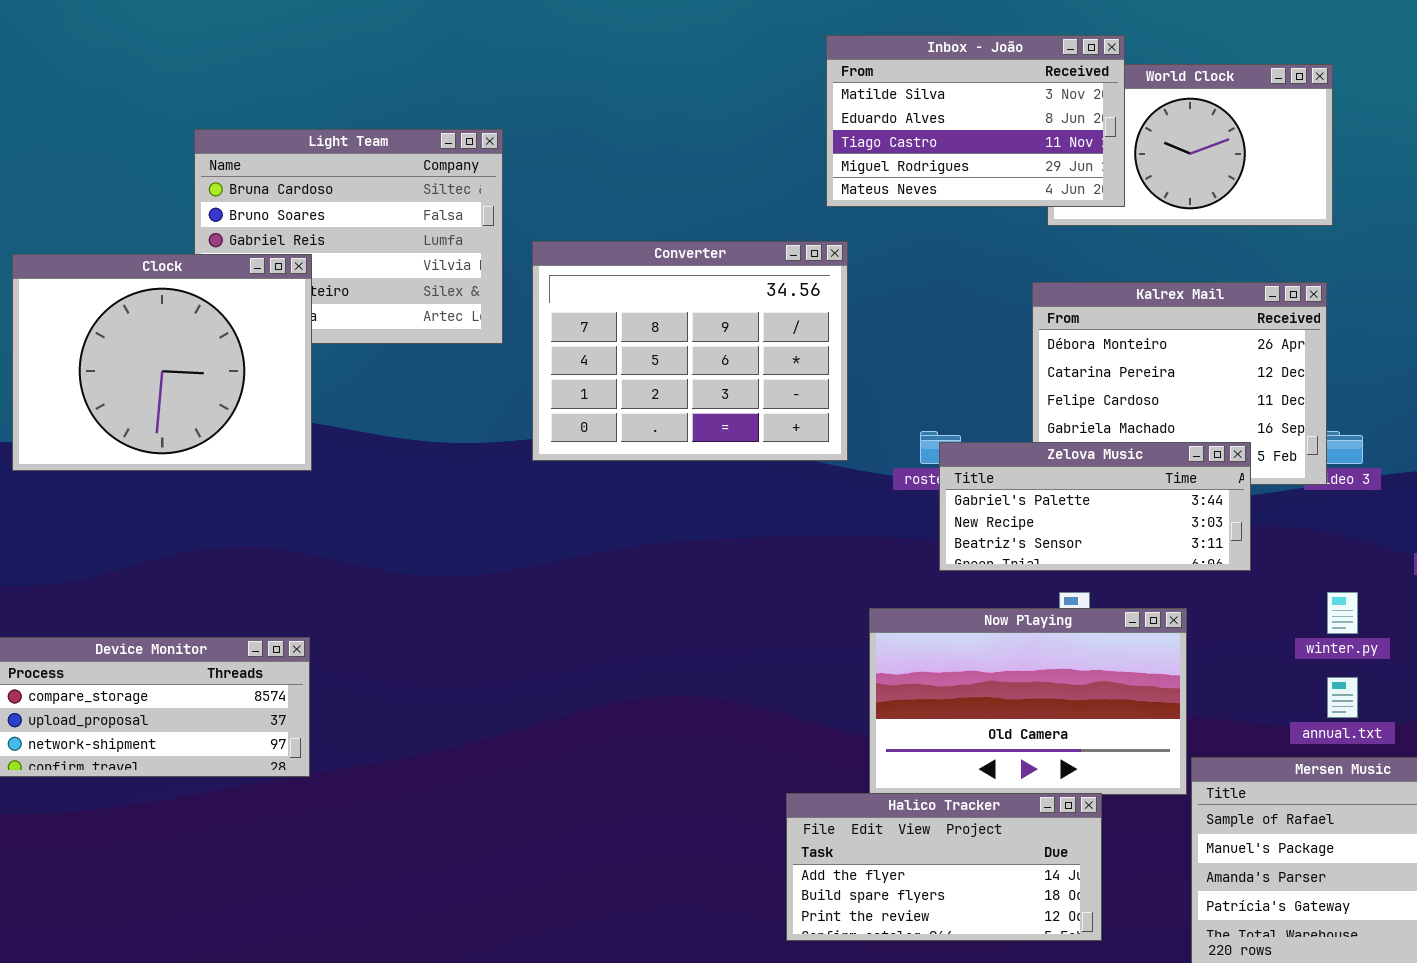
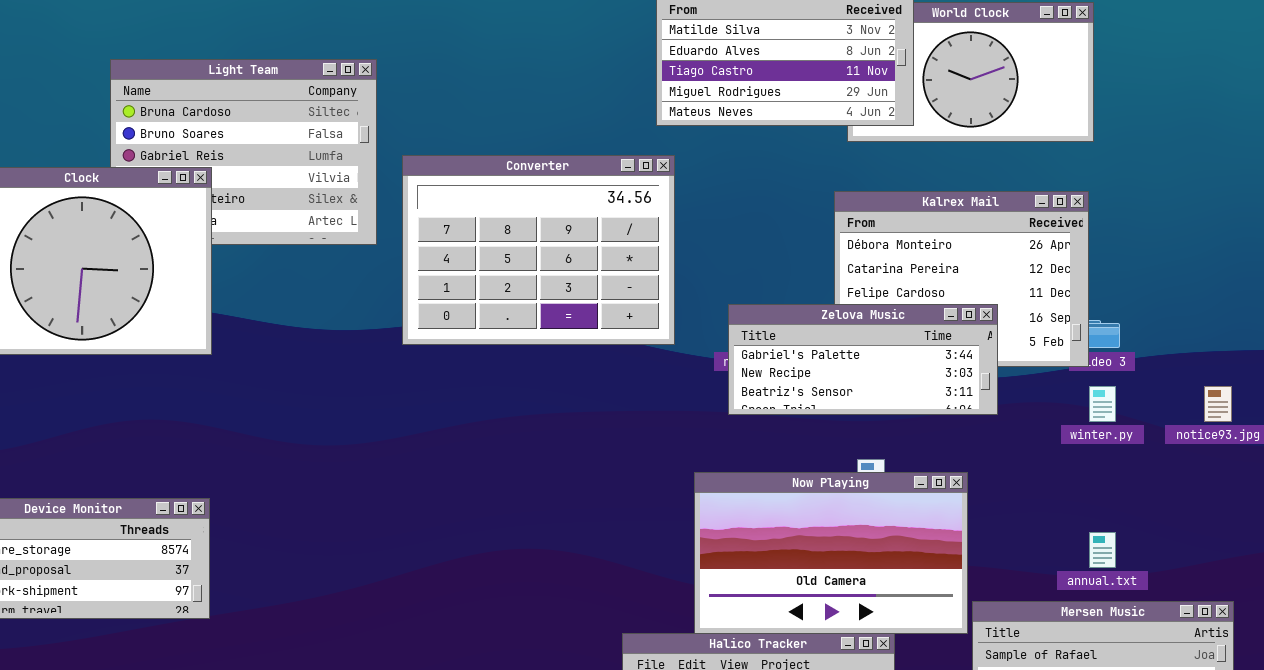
Zelova Music: [939,442,1251,571] -> [728,304,998,415], moved
winter.py: [1327,592,1358,634] -> [1089,386,1116,422], moved

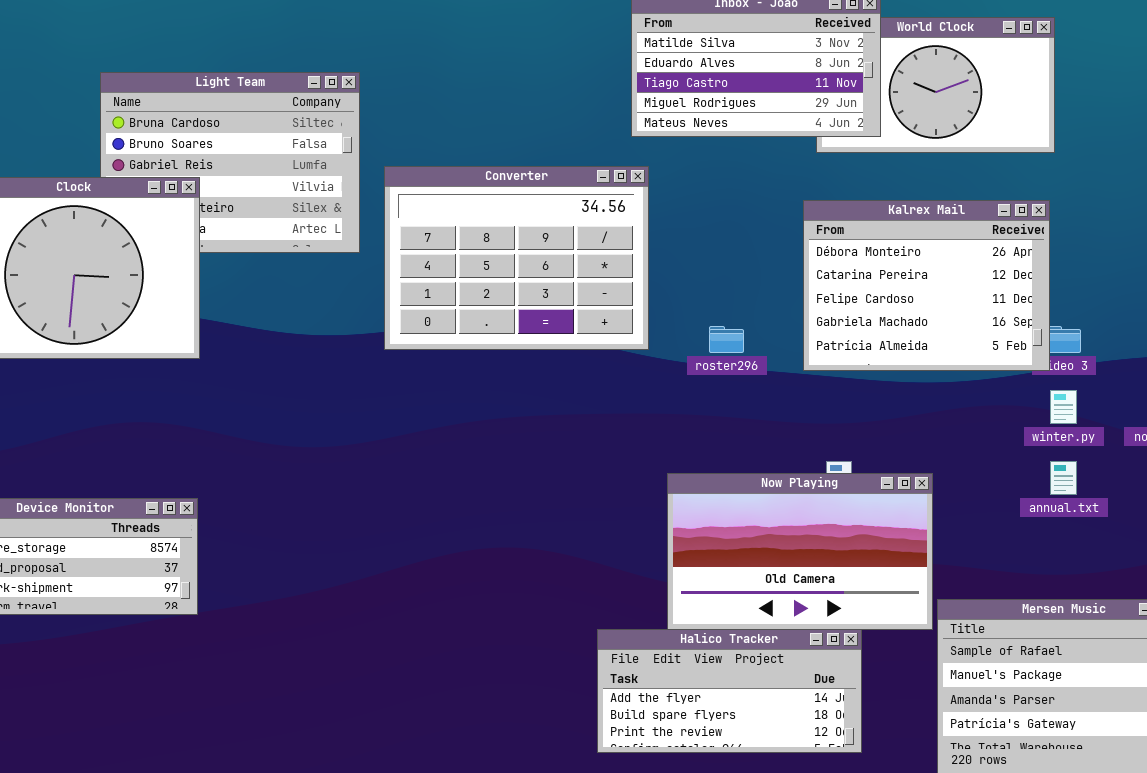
Zelova Music: [728,304,998,415] -> none, closed
annual.txt: [1089,532,1116,568] -> [1050,461,1077,495], moved

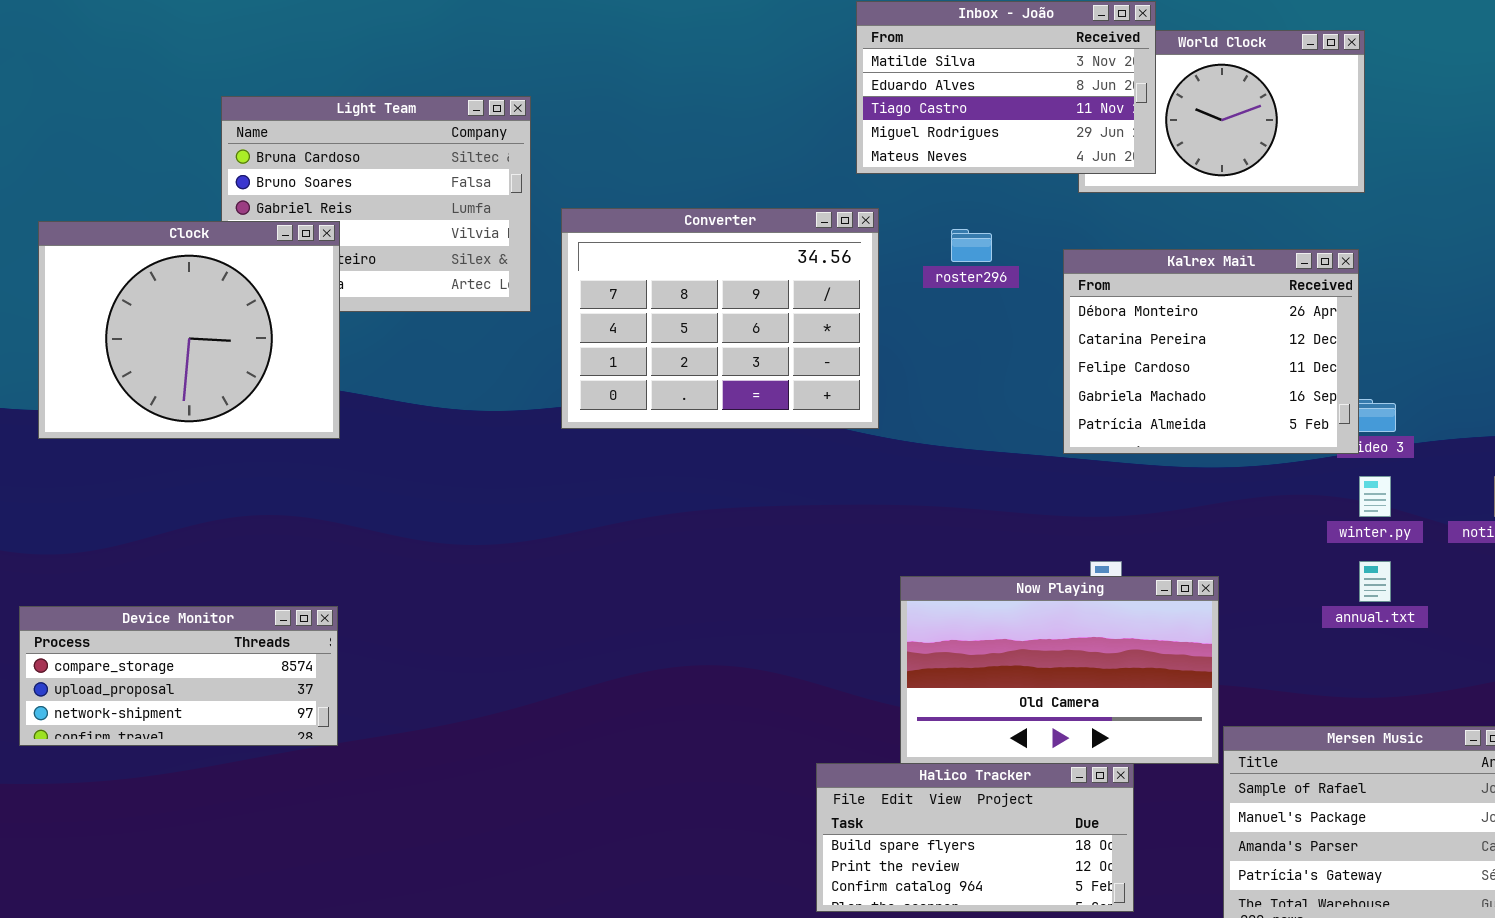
roster296: [709,326,744,353] -> [951,229,992,262], moved
Halico Tracker: [597,629,862,753] -> [816,763,1134,912], scrolled down 1 row

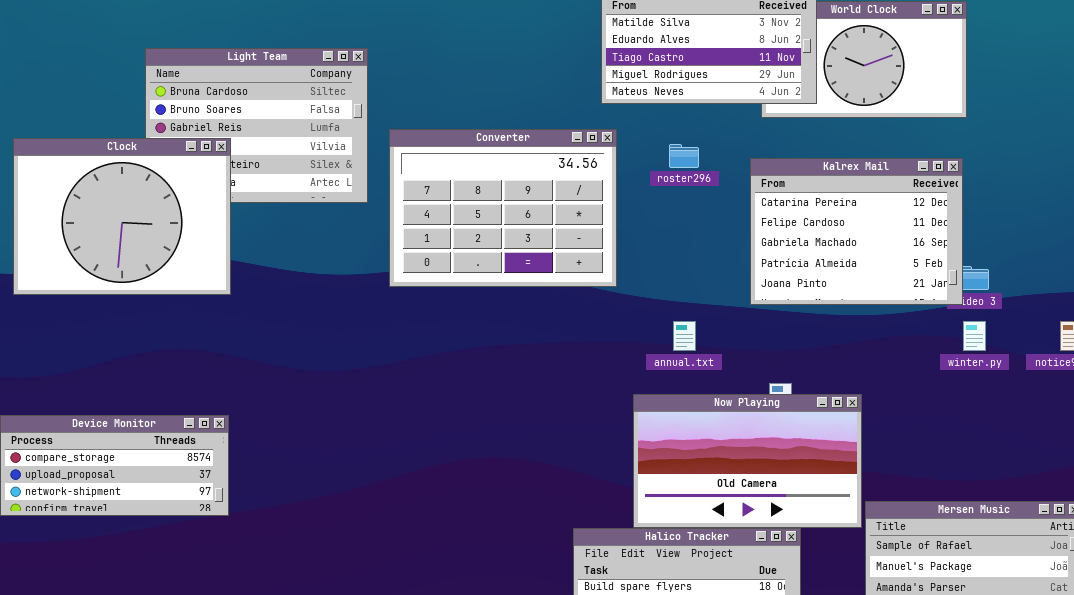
Kalrex Mail: [1063,249,1359,454] -> [750,158,963,305], scrolled down 1 row
annual.txt: [1359,561,1391,602] -> [673,321,696,351], moved

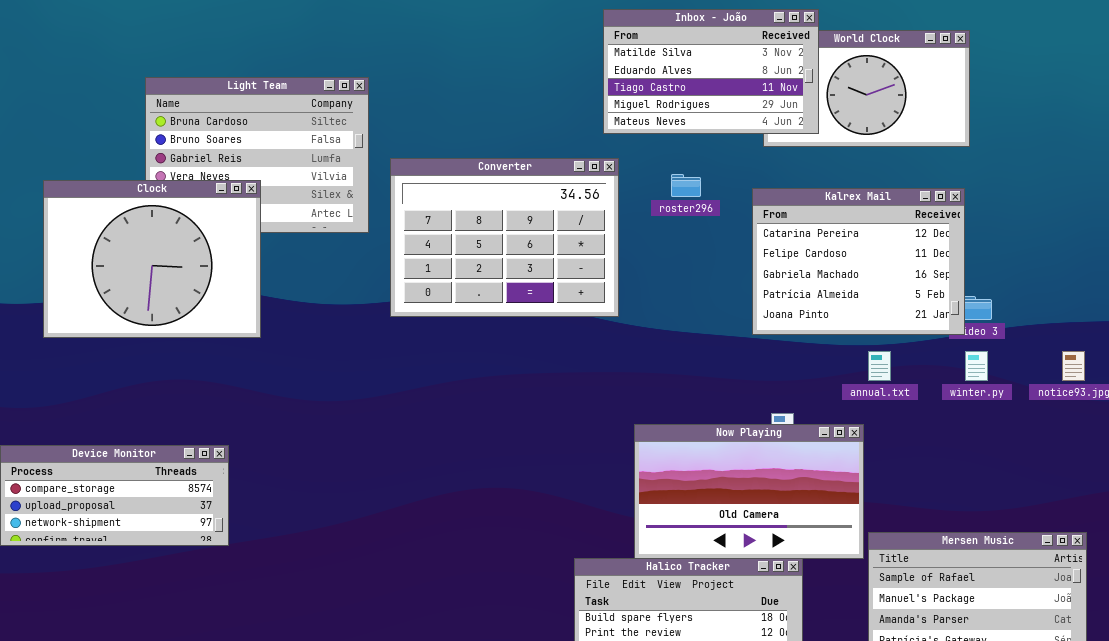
Clock: [13,138,231,295] -> [43,180,261,338], moved
annual.txt: [673,321,696,351] -> [868,351,891,381], moved

